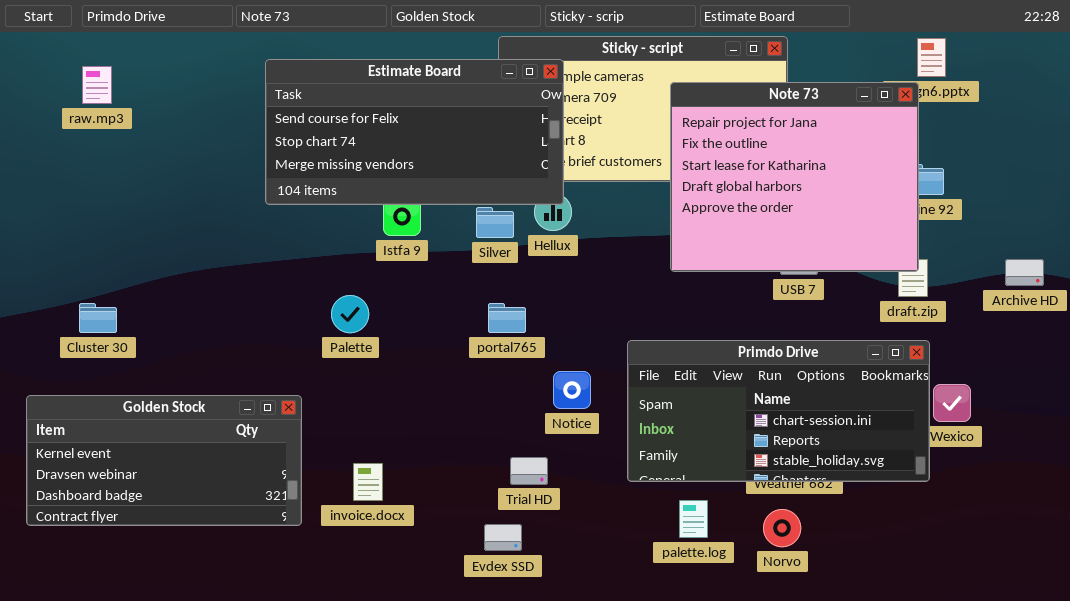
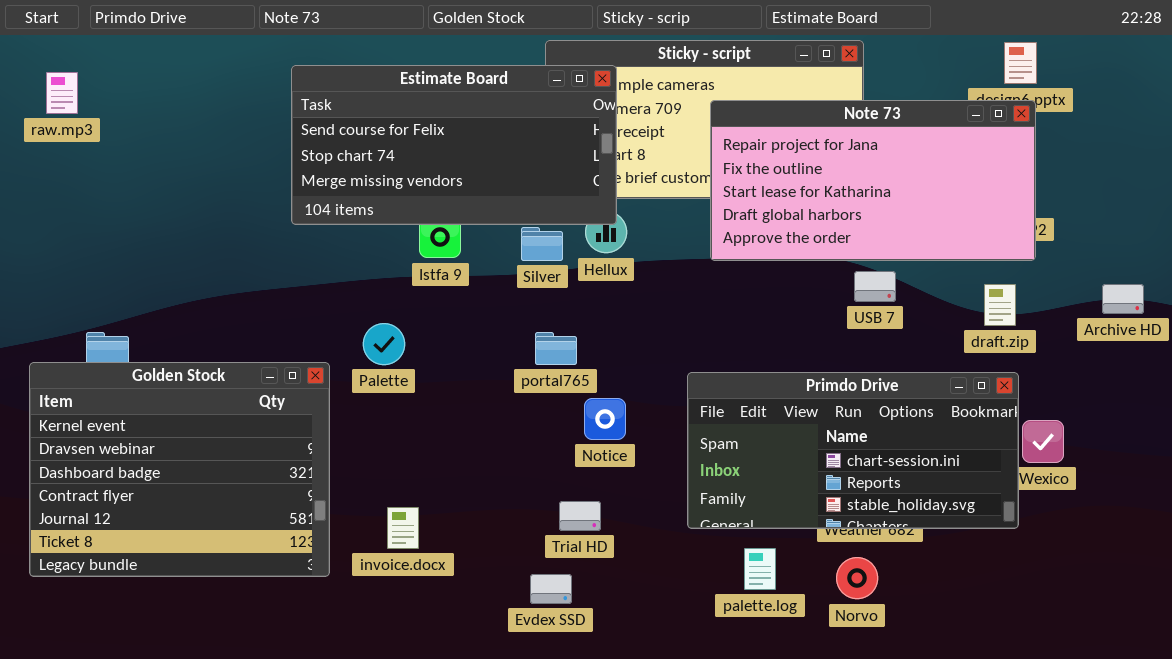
raw.mp3: [82,66,112,104] -> [46,72,78,114], moved
Note 73: [670,82,919,272] -> [710,100,1036,261], moved, resized
Notice: [553,371,591,409] -> [584,398,626,440], moved
Golden Stock: [26,395,302,526] -> [29,362,330,577], resized

